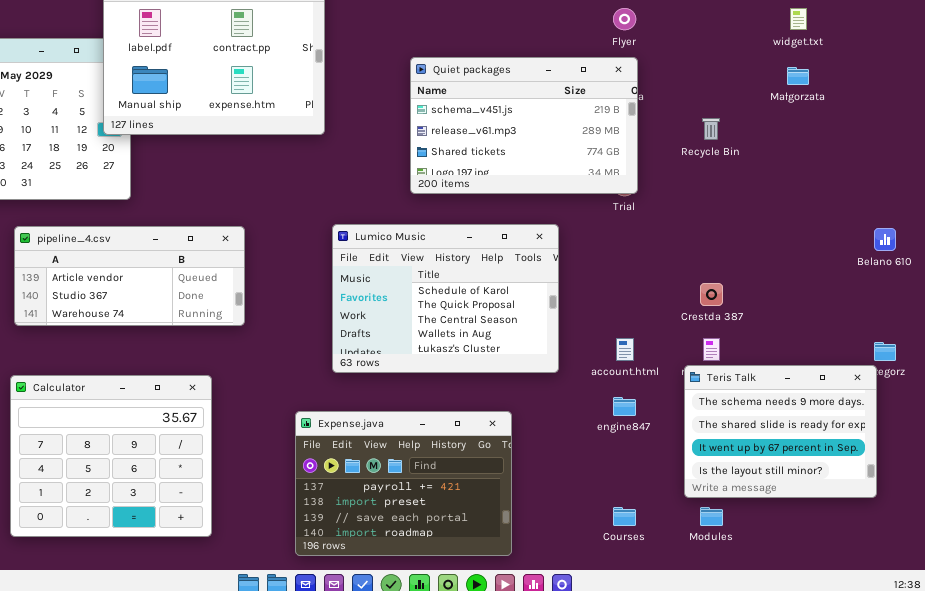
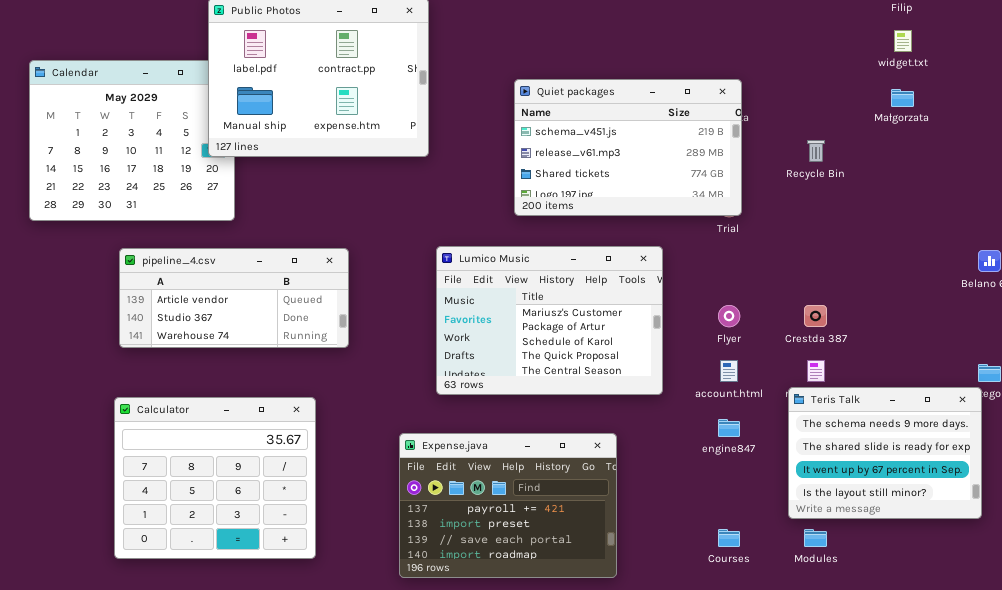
Flyer: [613,8,636,30] -> [718,305,740,327], moved
Lumico Music: [332,224,559,373] -> [436,246,663,395], scrolled up 2 rows

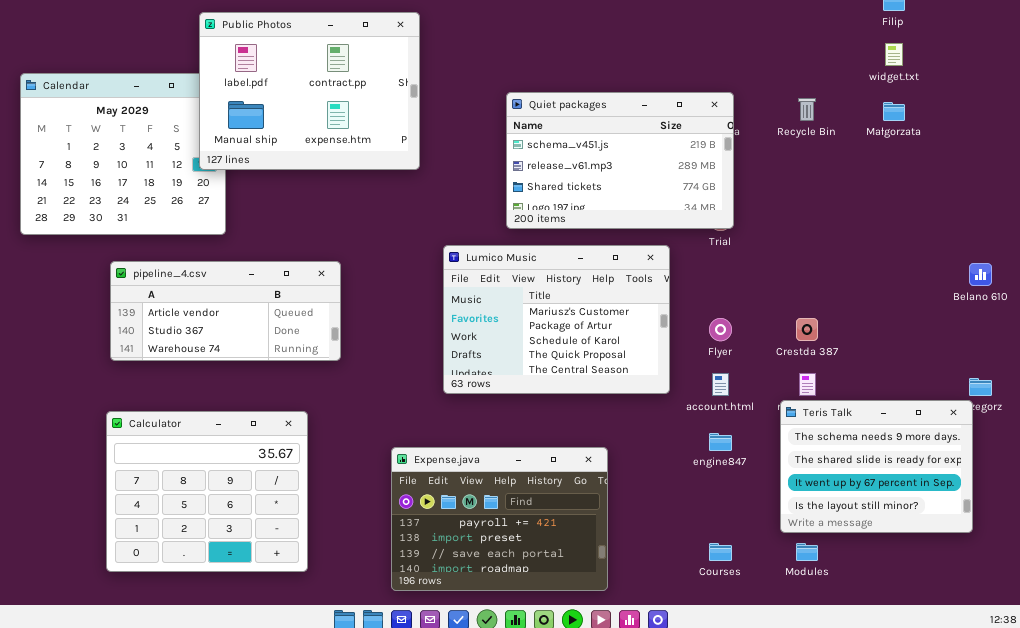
Recycle Bin: [807,140,825,162] -> [798,98,816,121], moved
Lumico Music: [436,246,663,395] -> [443,245,670,394], moved

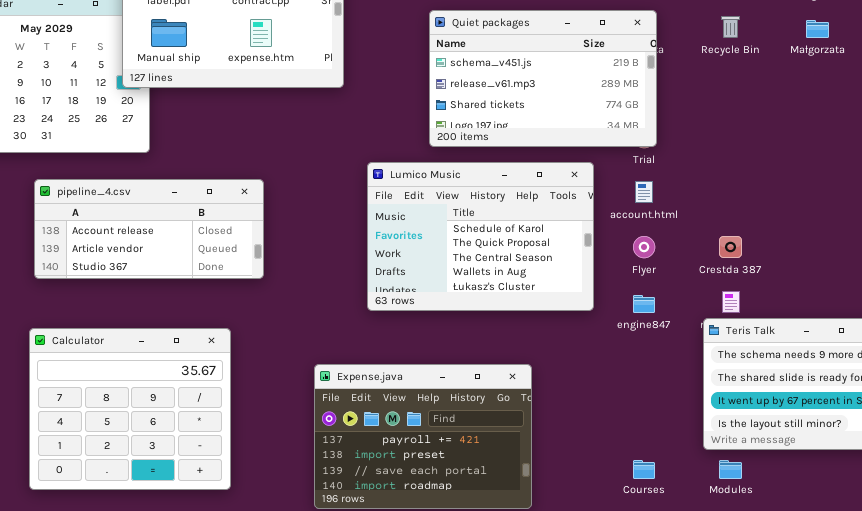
Lumico Music: [443,245,670,394] -> [367,162,594,311], scrolled down 2 rows
pipeline_4.csv: [110,261,341,361] -> [34,179,264,279], scrolled up 1 row
account.html: [712,373,729,396] -> [635,181,653,203], moved
engine847: [709,433,732,451] -> [633,295,655,313], moved

